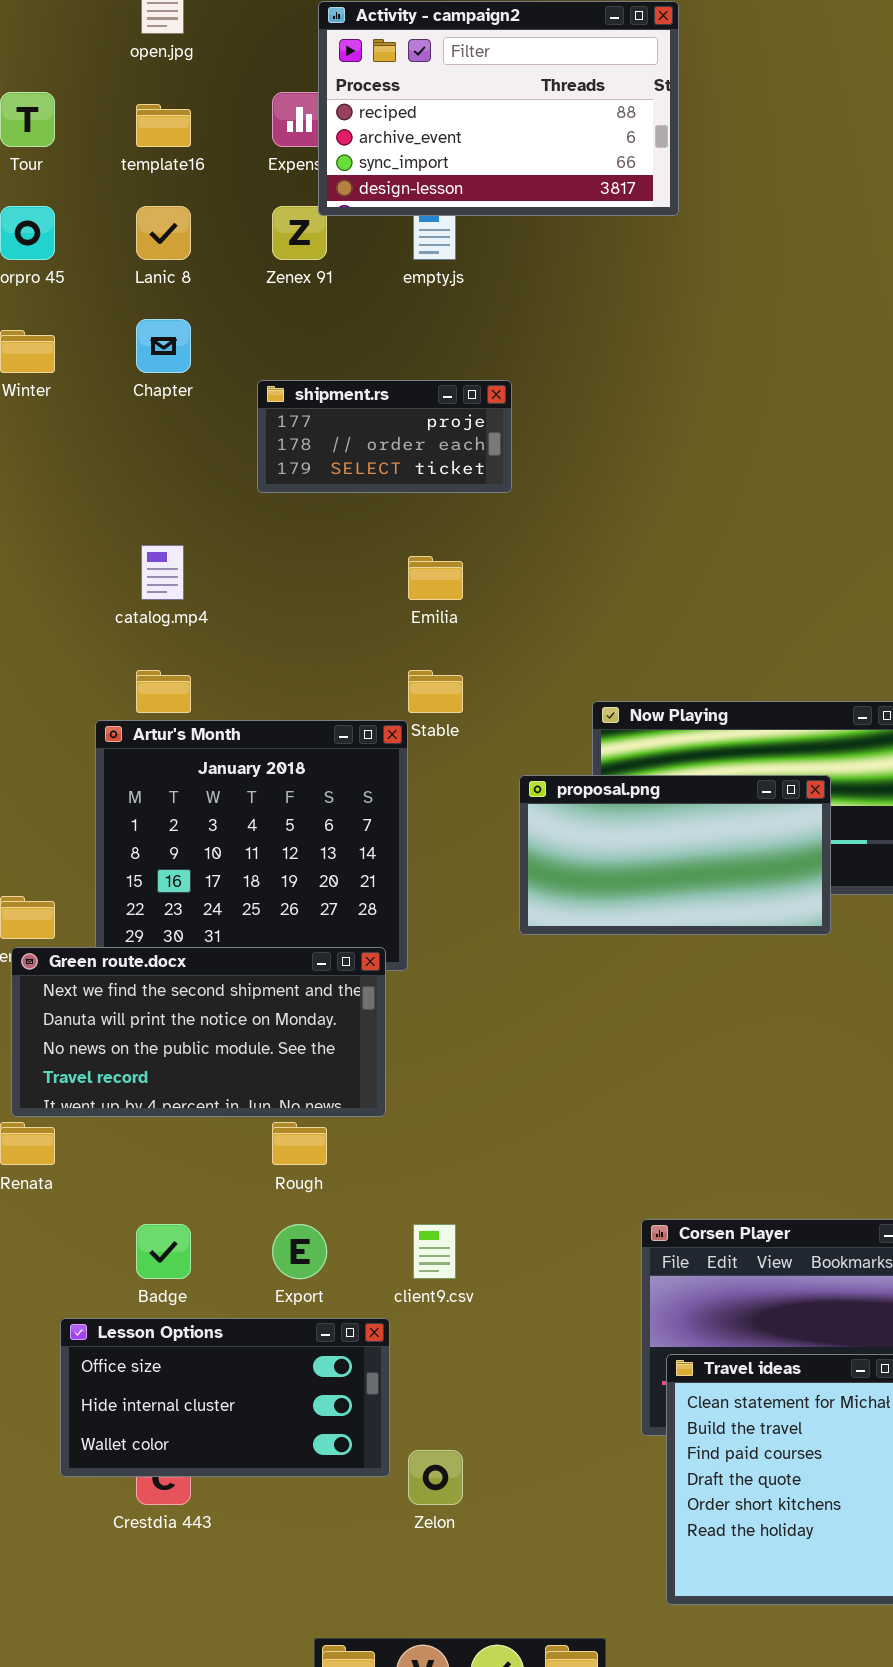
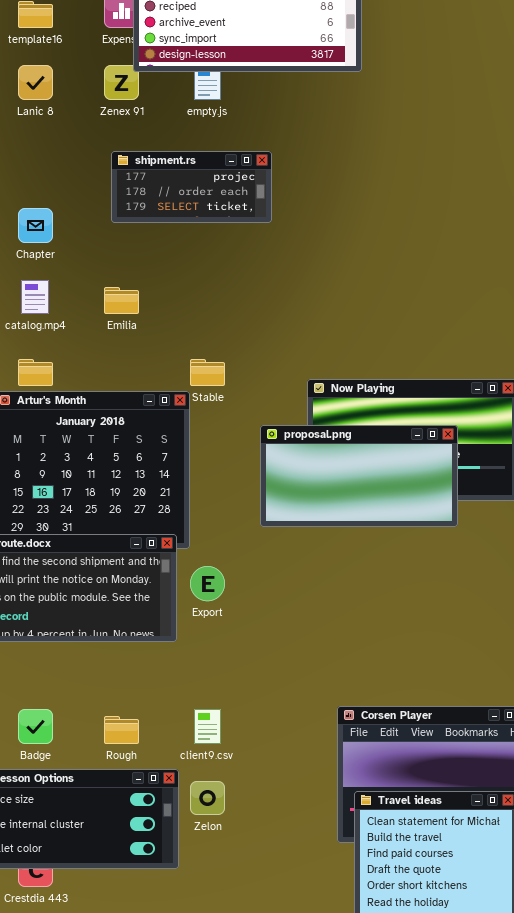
Chapter: [136,319,191,373] -> [18,208,53,243], moved
shipment.rs: [257,380,512,493] -> [111,151,272,223], moved
Emilia: [408,556,463,600] -> [104,287,139,314], moved
Rough: [272,1122,327,1165] -> [104,716,139,744], moved
Export: [272,1224,327,1279] -> [190,566,225,601], moved
Zelon: [408,1450,463,1505] -> [190,781,225,815], moved

